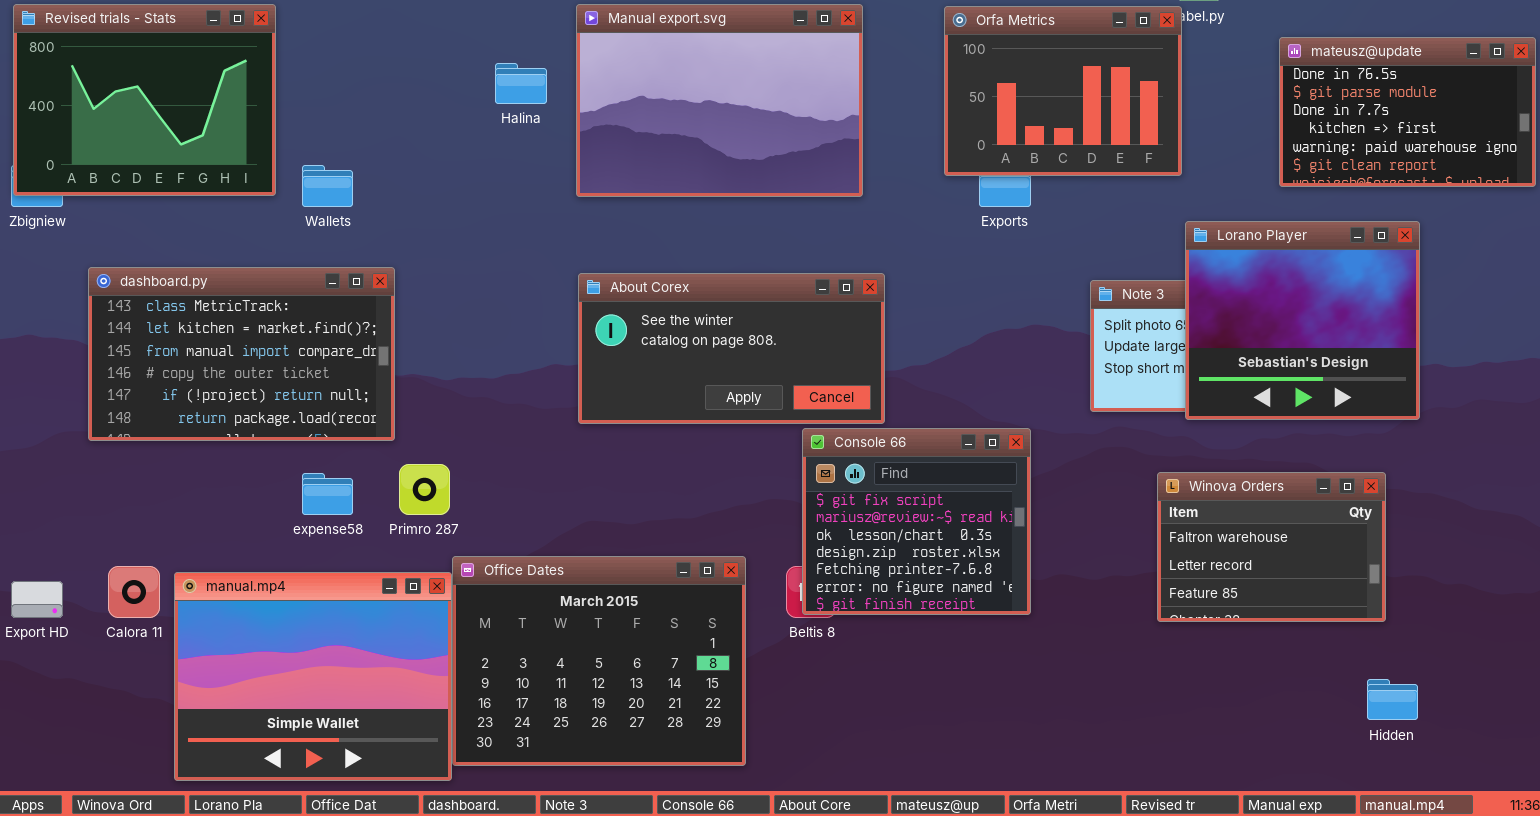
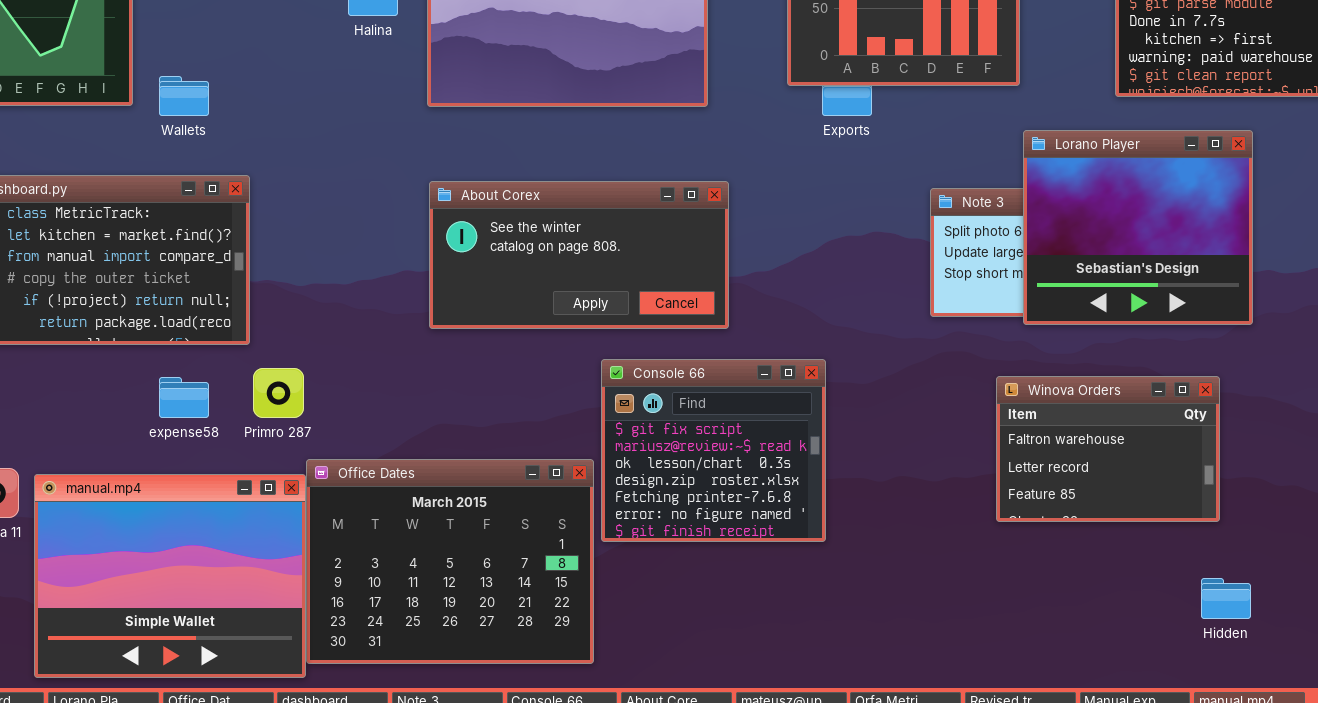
Console 66: [802,428,1031,615] -> [601,359,826,542], moved

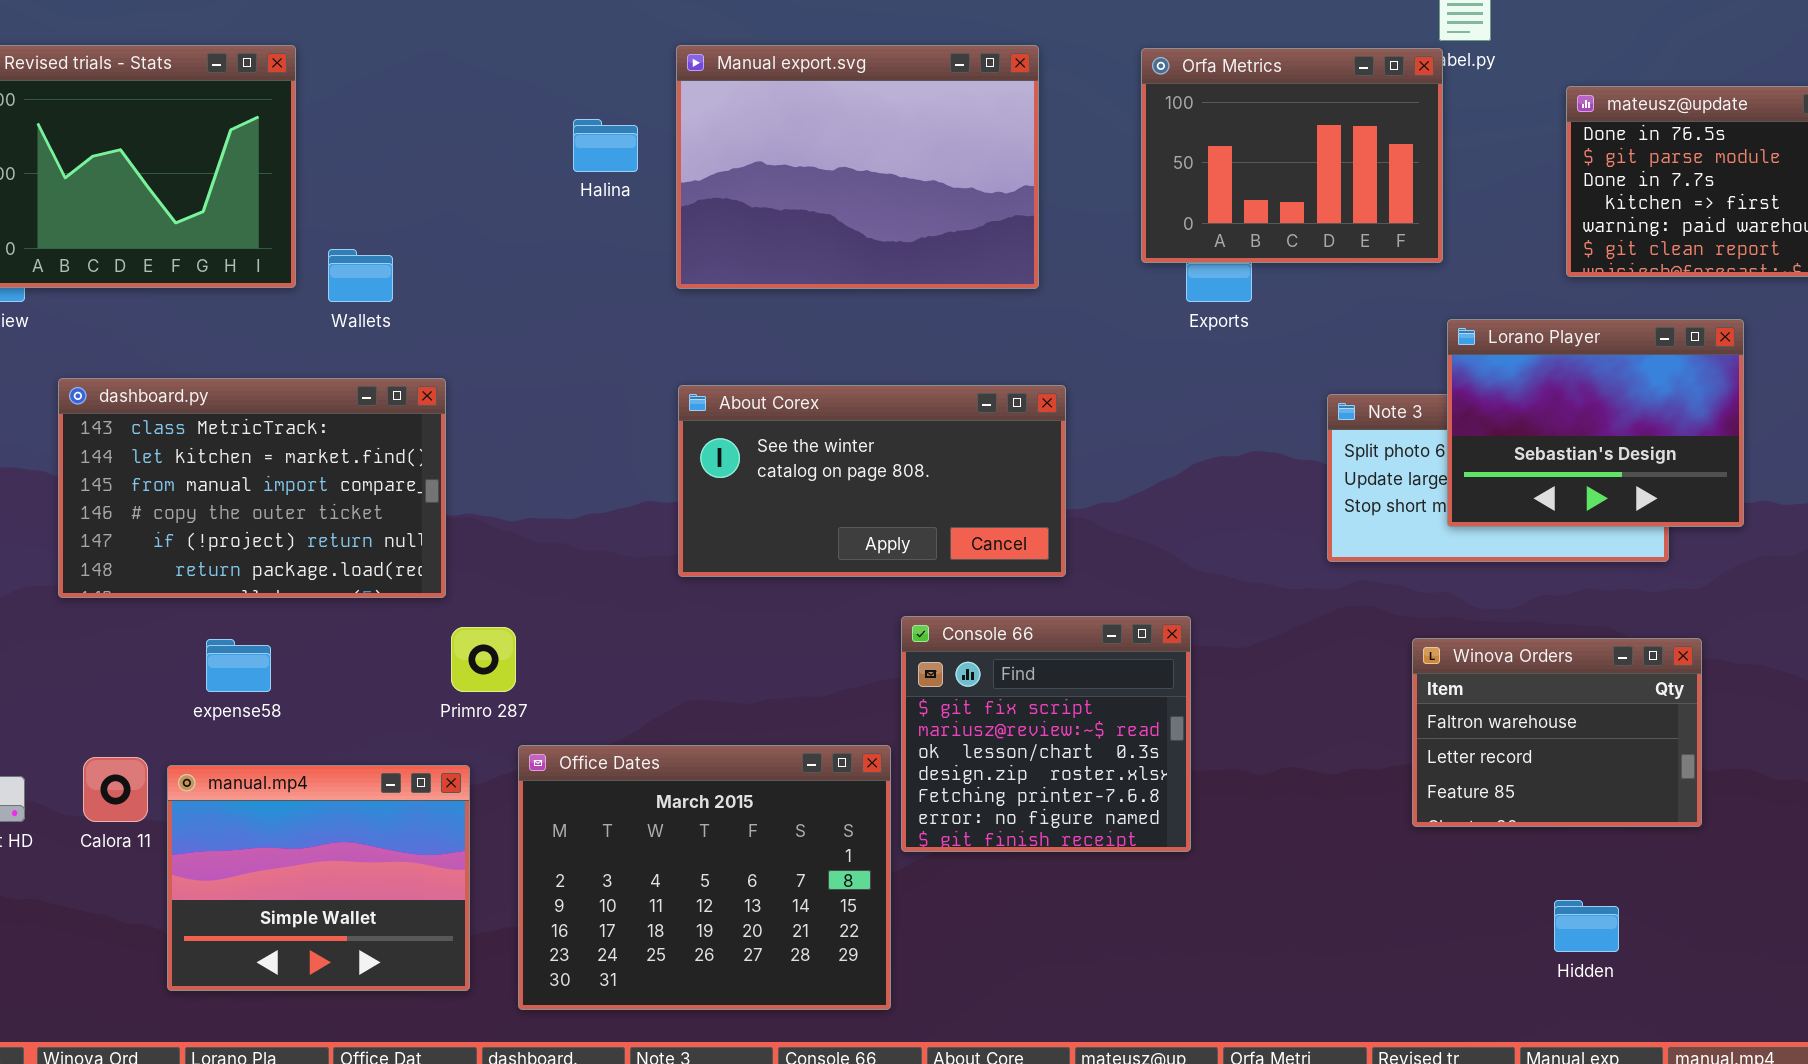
Lorano Player: [1023,130,1253,325] -> [1447,319,1744,527], resized
expense58: [159,377,209,418] -> [206,639,271,692], moved
manual.mp4: [34,474,306,678] -> [167,765,470,991], resized
Hidden: [1201,578,1251,619] -> [1554,900,1619,952], moved

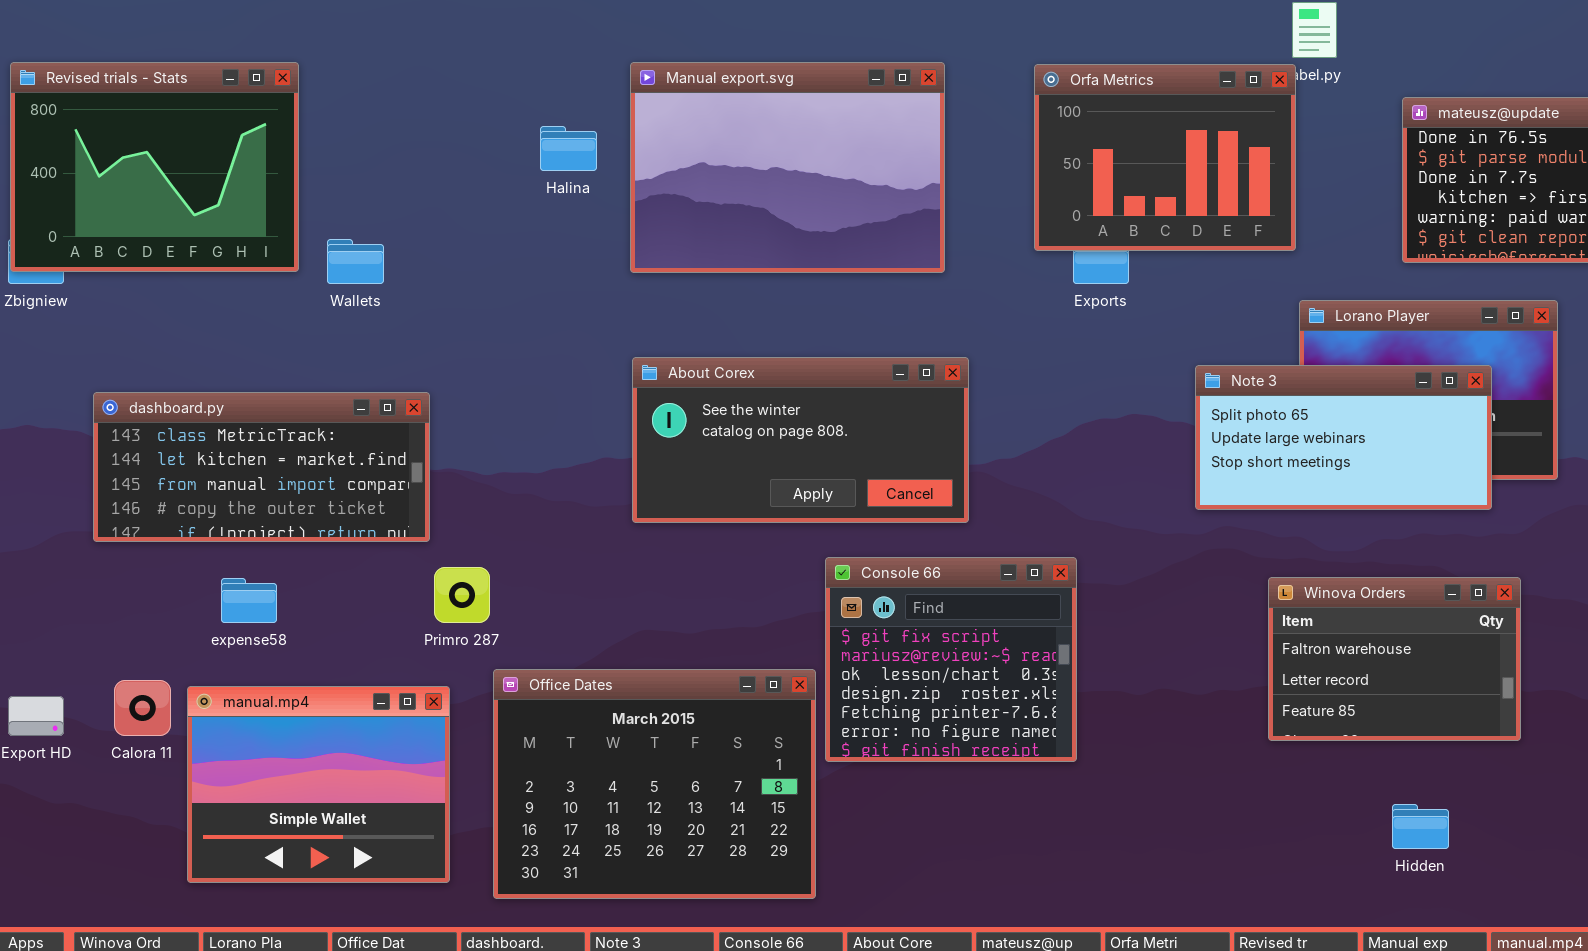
dashboard.py: [58,378,446,598] -> [93,392,430,542], resized
Note 3: [1327,394,1669,562] -> [1195,365,1492,510], raised

